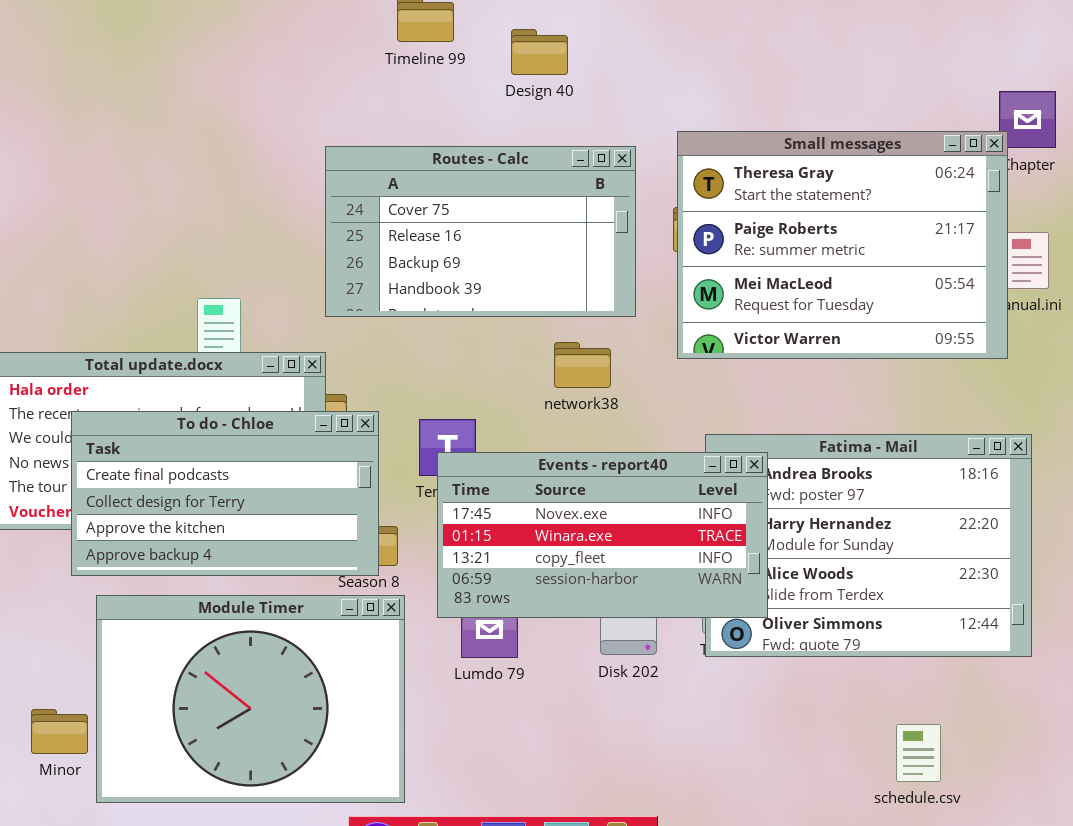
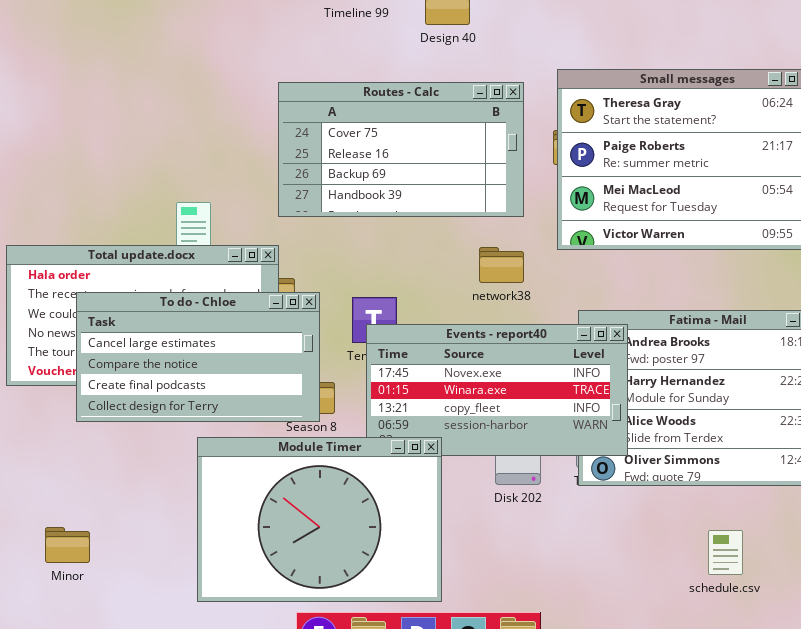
network38: [554,342,611,388] -> [479,247,524,283], moved
To do - Chloe: [71,411,379,576] -> [76,292,320,422], scrolled up 2 rows
Module Timer: [96,595,405,803] -> [197,437,442,602], moved
schedule.csv: [896,724,941,782] -> [708,530,743,575], moved

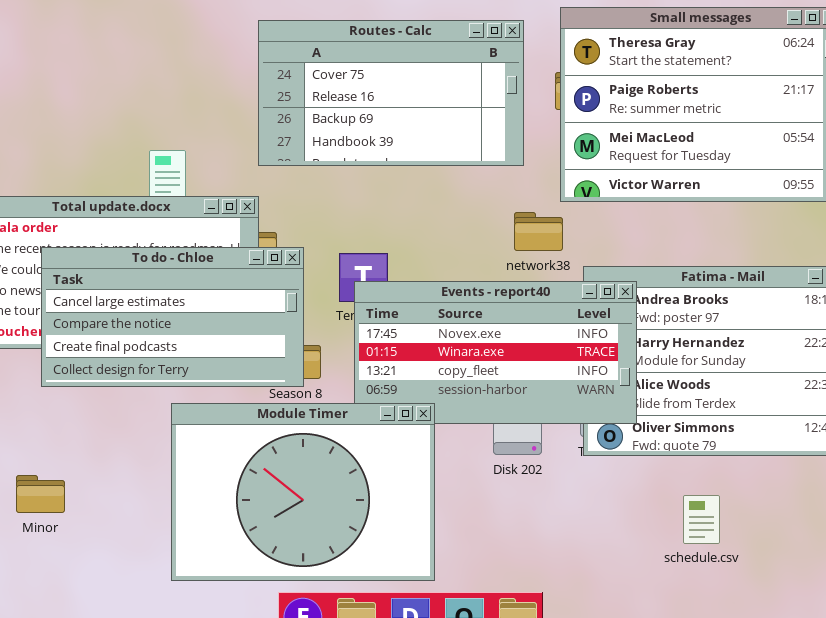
network38: [479,247,524,283] -> [514,212,563,251], moved
Minor: [45,527,90,563] -> [16,475,65,513], moved
schedule.csv: [708,530,743,575] -> [683,495,720,544], moved

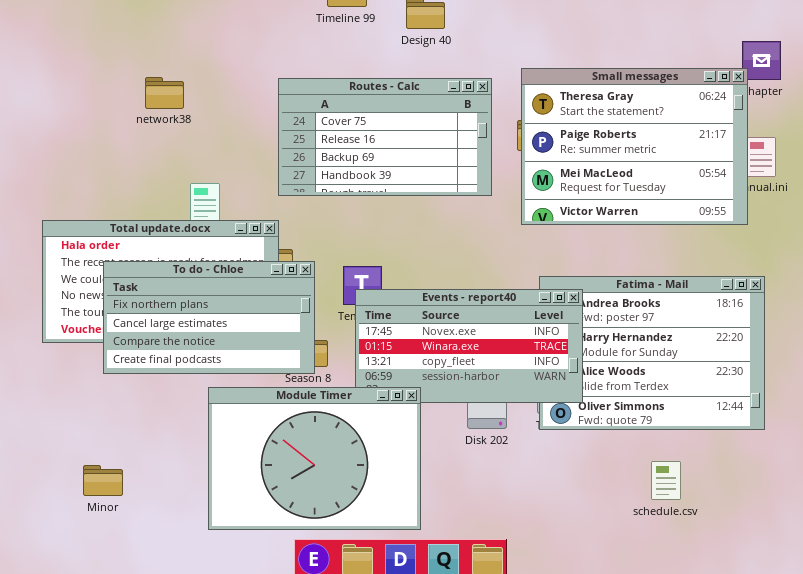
network38: [514,212,563,251] -> [145,77,184,109], moved
To do - Chloe: [41,247,304,387] -> [103,261,315,374], scrolled up 1 row
Minor: [16,475,65,513] -> [83,465,123,496], moved
schedule.csv: [683,495,720,544] -> [651,461,681,500], moved

